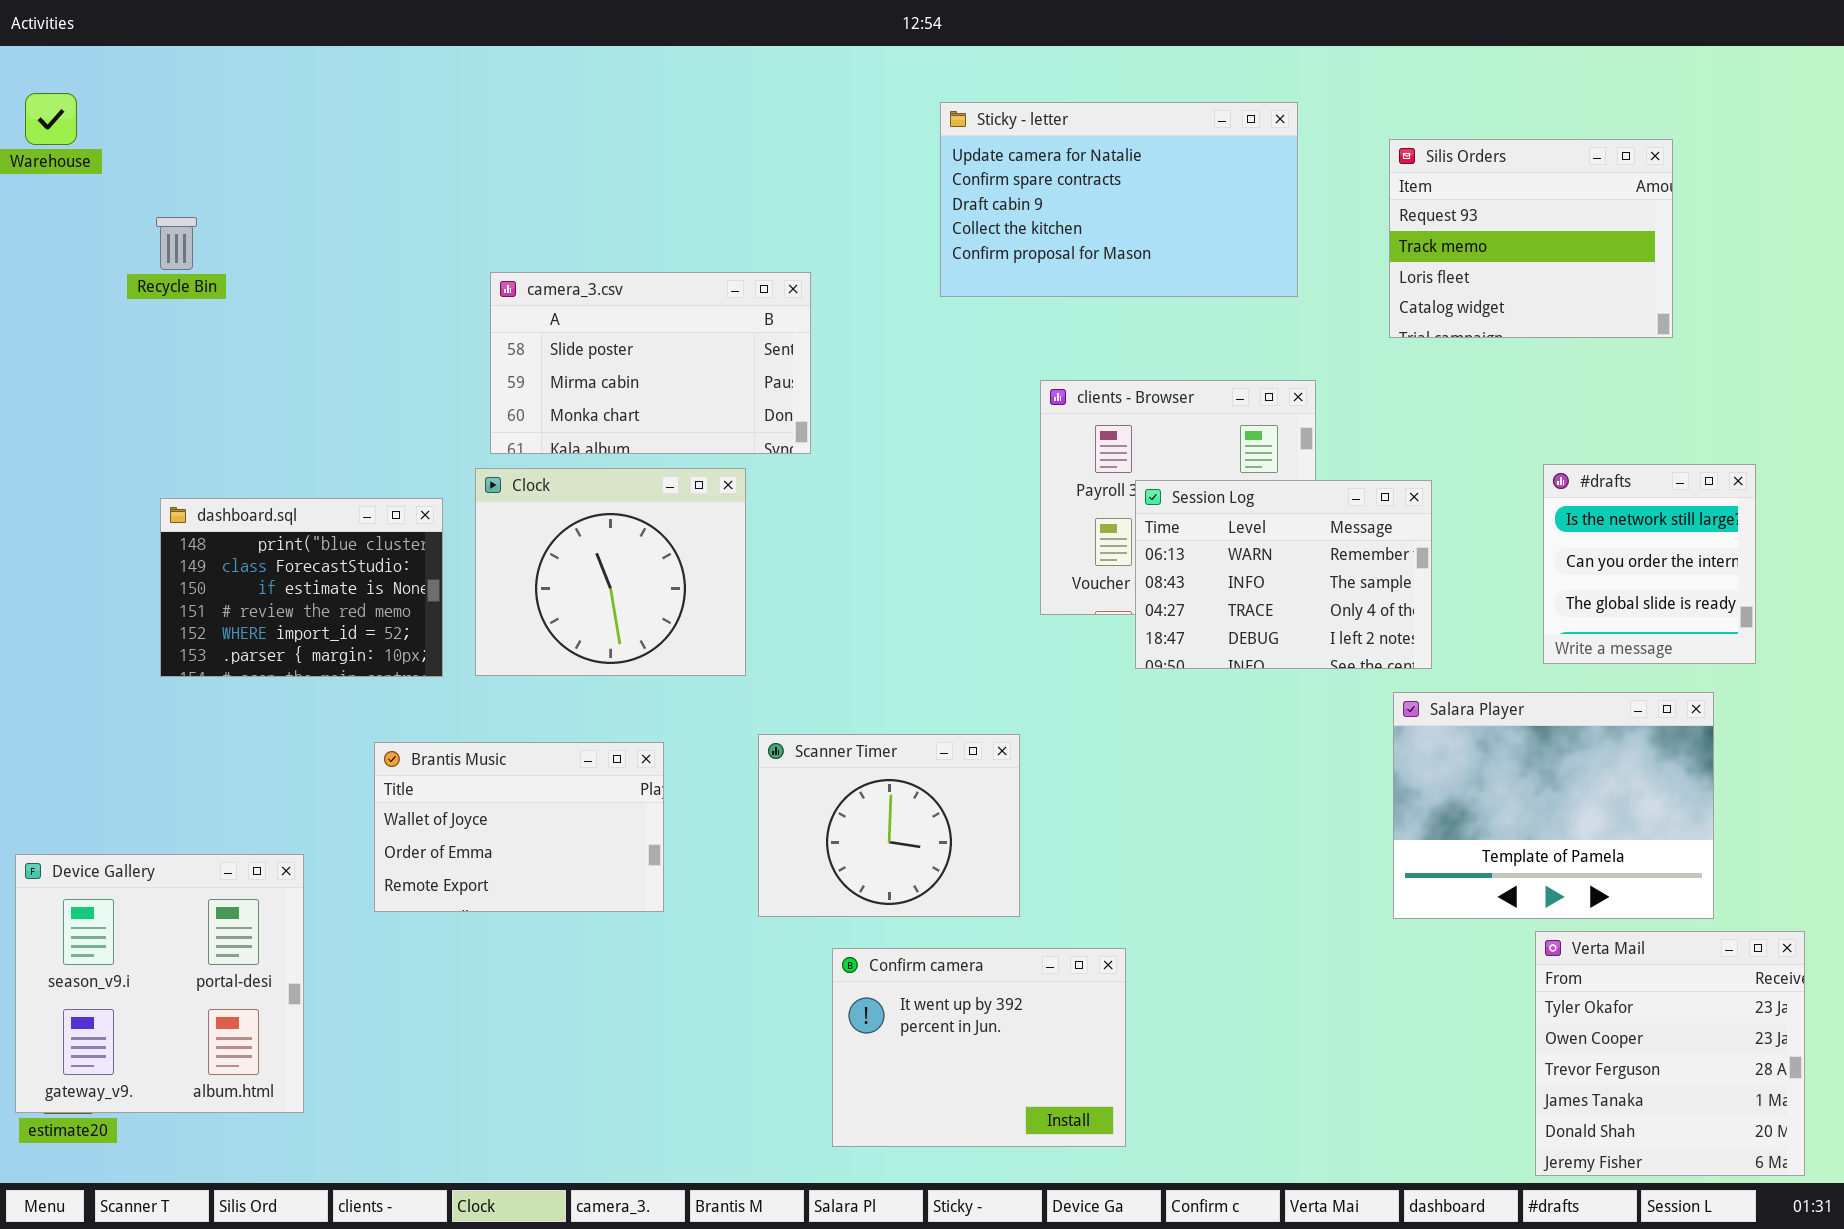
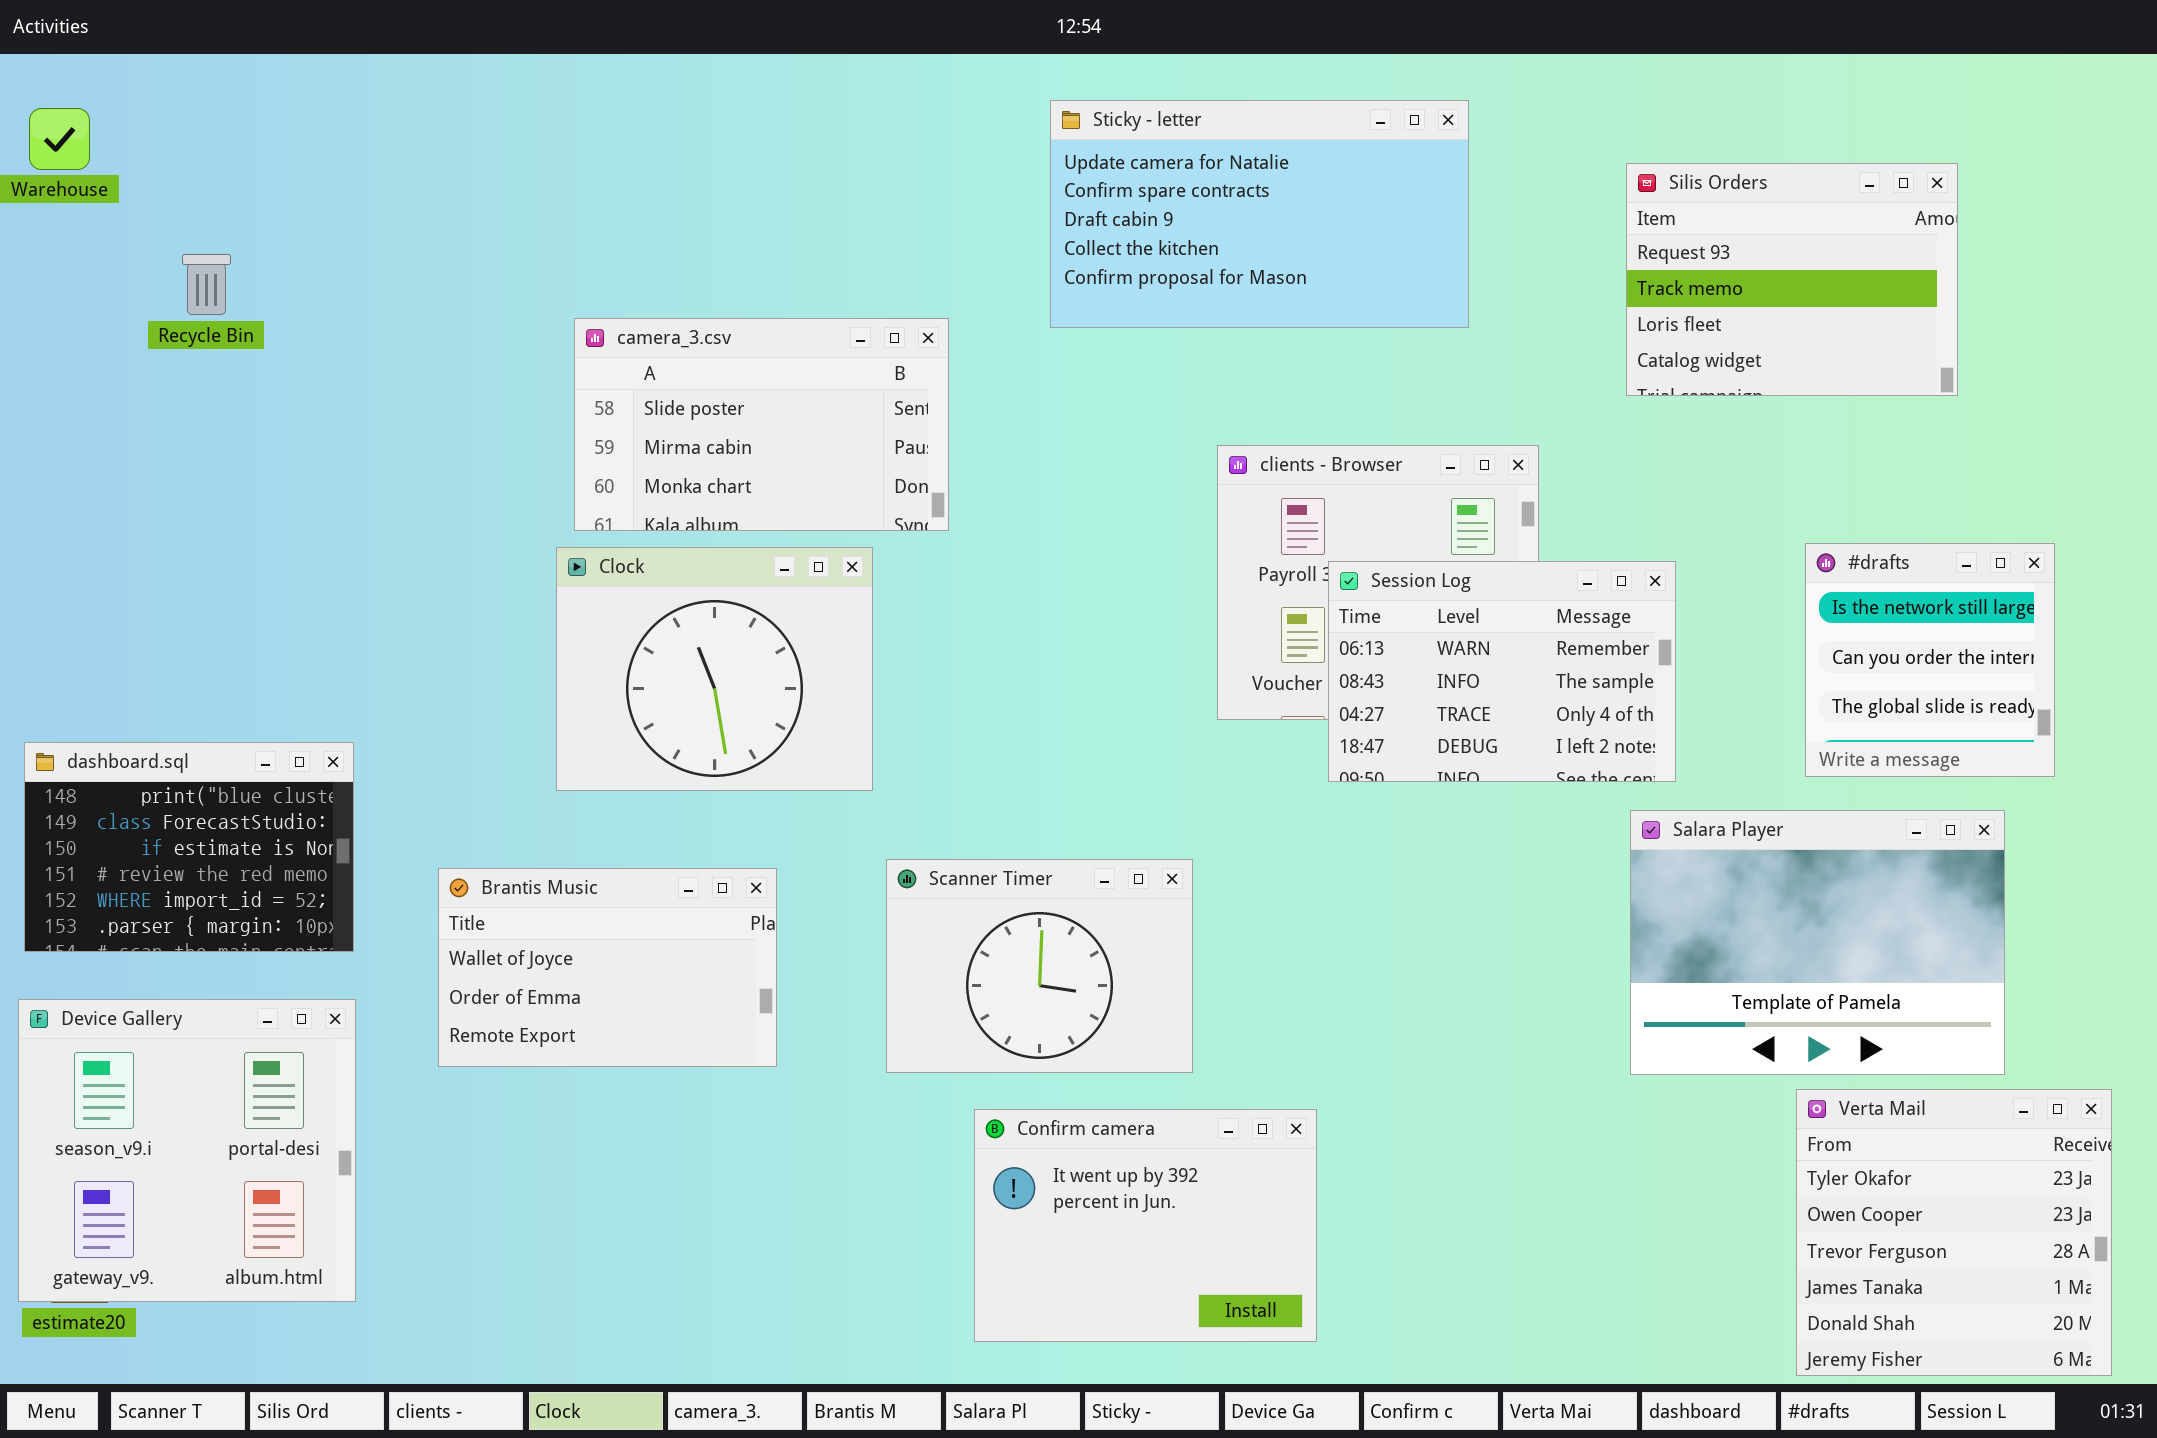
Sticky - letter: [940,102,1298,297] -> [1050,100,1469,328], moved
dashboard.sql: [160,498,443,677] -> [24,742,354,952], moved

